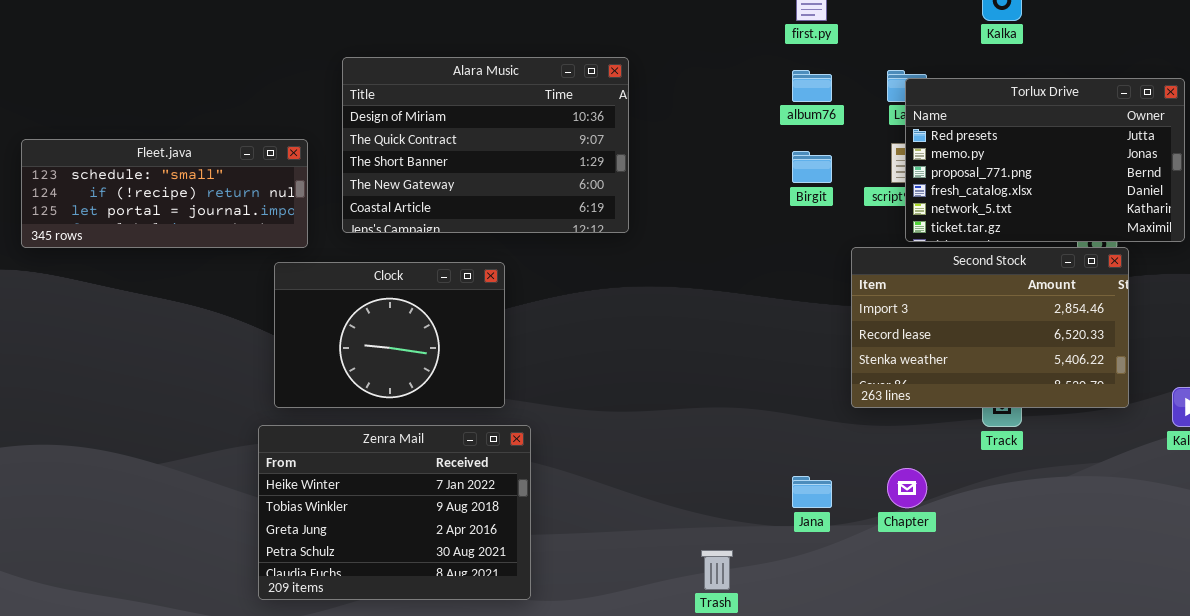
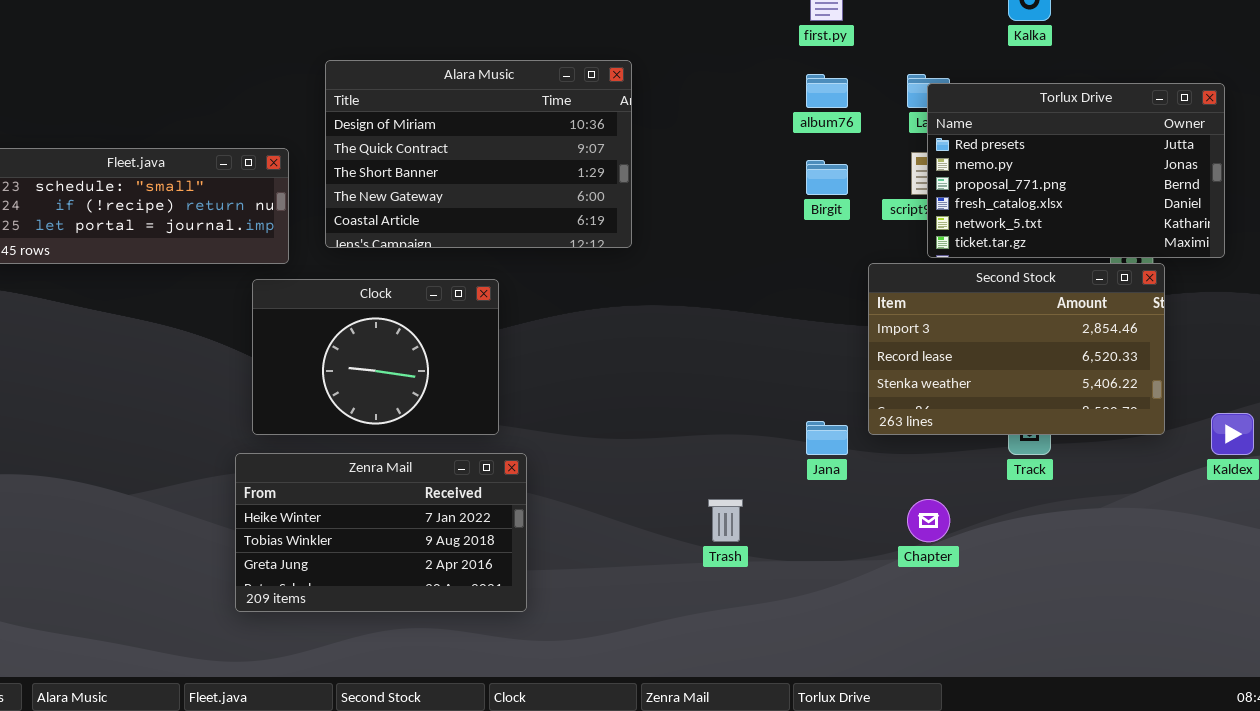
Zenra Mail: [258,425,531,600] -> [235,453,527,612], resized
Jana: [792,476,832,508] -> [806,421,848,455], moved
Trash: [701,550,733,590] -> [708,499,743,542], moved

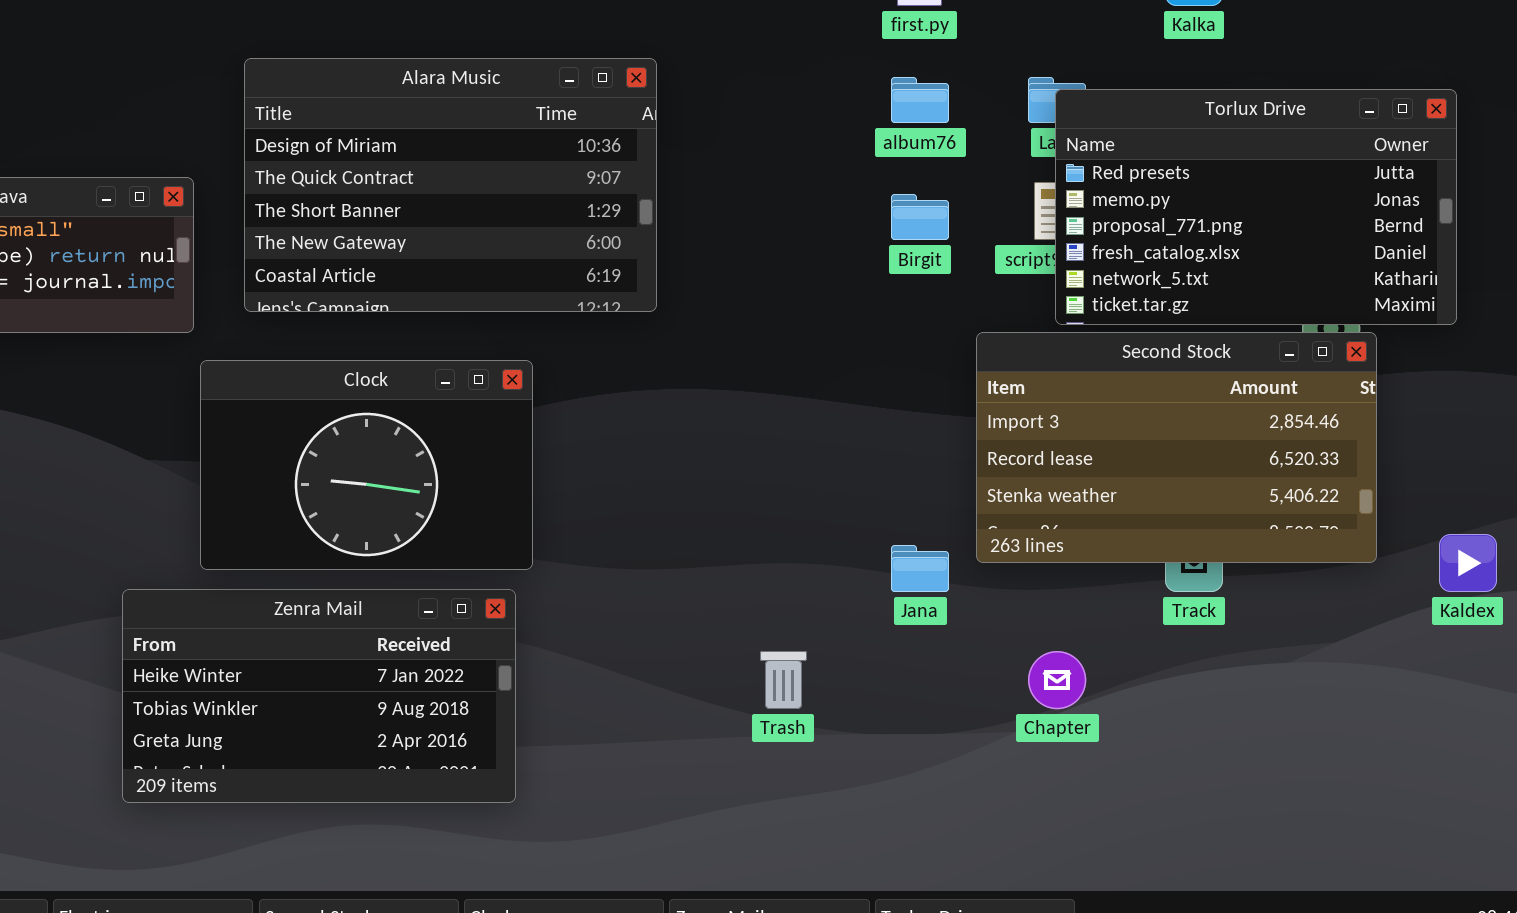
Clock: [252,279,499,435] -> [200,360,533,570], moved

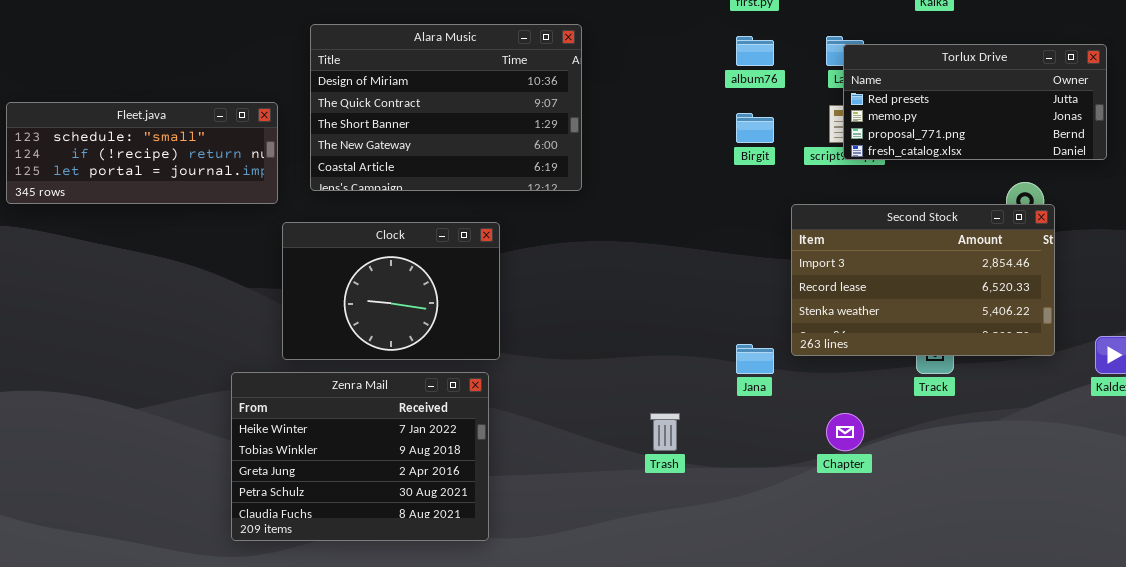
Torlux Drive: [1055,89,1457,325] -> [843,44,1107,160], resized
Zenra Mail: [122,589,516,803] -> [231,372,489,541], resized

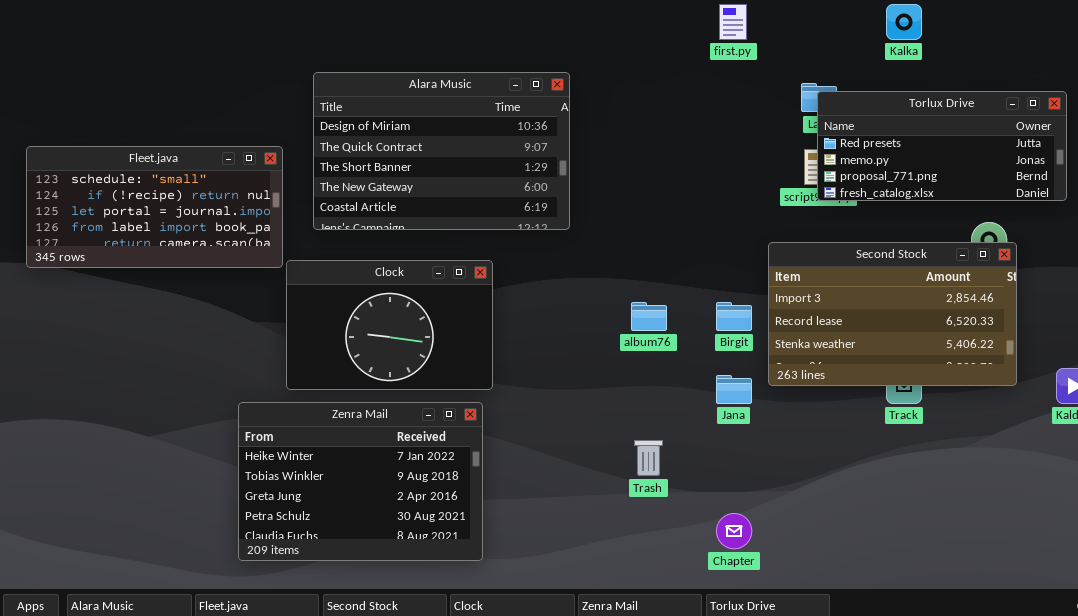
album76: [736,36,774,66] -> [631,302,667,331], moved
Fleet.java: [6,102,278,204] -> [26,146,283,268], resized
Birgit: [736,113,774,143] -> [716,302,752,331], moved
Chapter: [826,413,864,451] -> [716,513,752,549], moved

